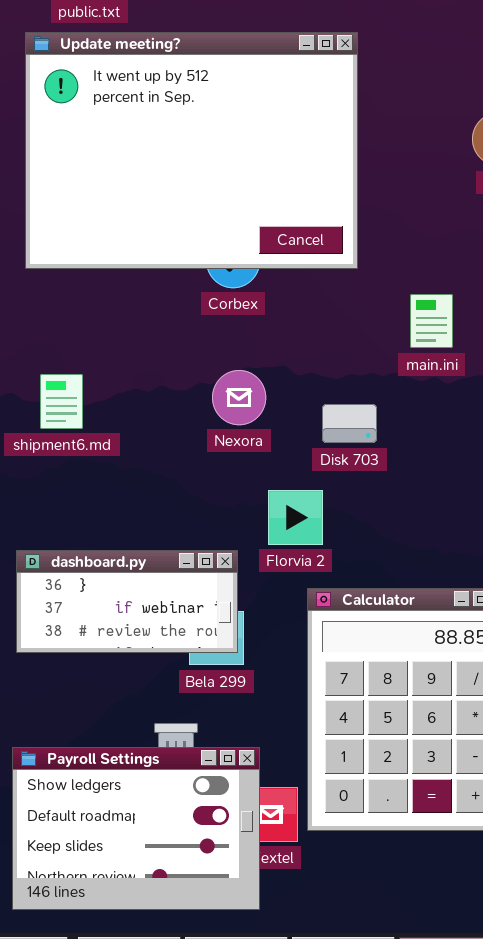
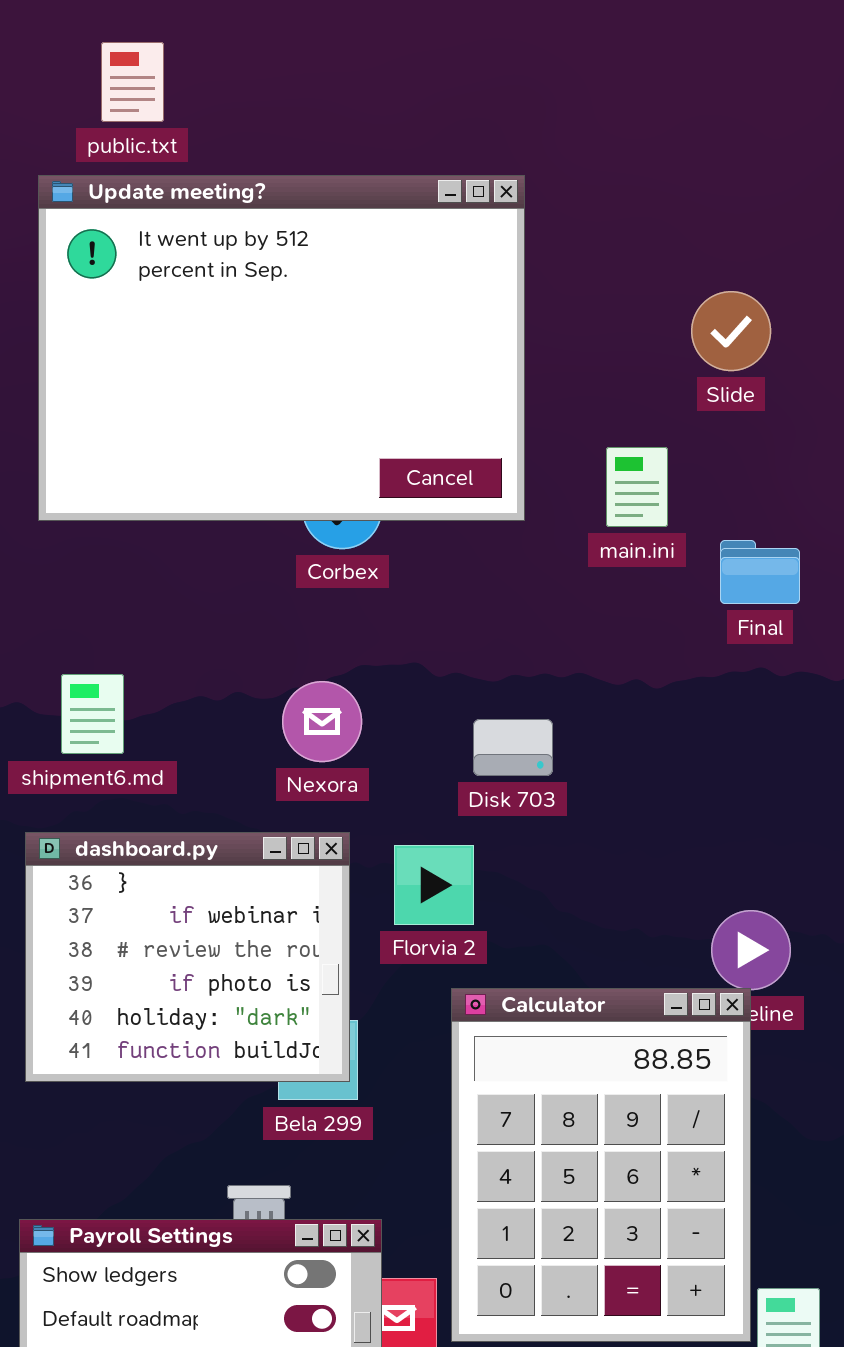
main.ini: [410,294,453,348] -> [606,447,668,527], moved
Nexora: [212,370,266,425] -> [282,681,362,762], moved
dashboard.py: [16,550,238,653] -> [25,832,350,1082], resized

